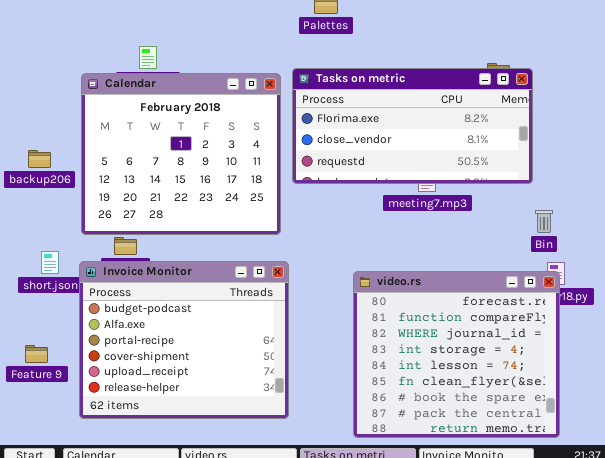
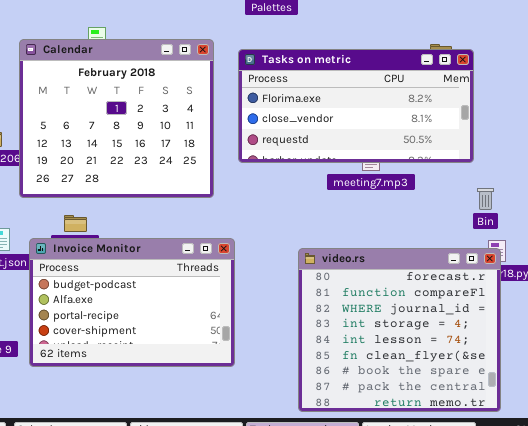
Calendar: [81,73,281,235] -> [19,39,214,198], moved
Invoice Monitor: [79,261,289,419] -> [29,238,235,367], resized

